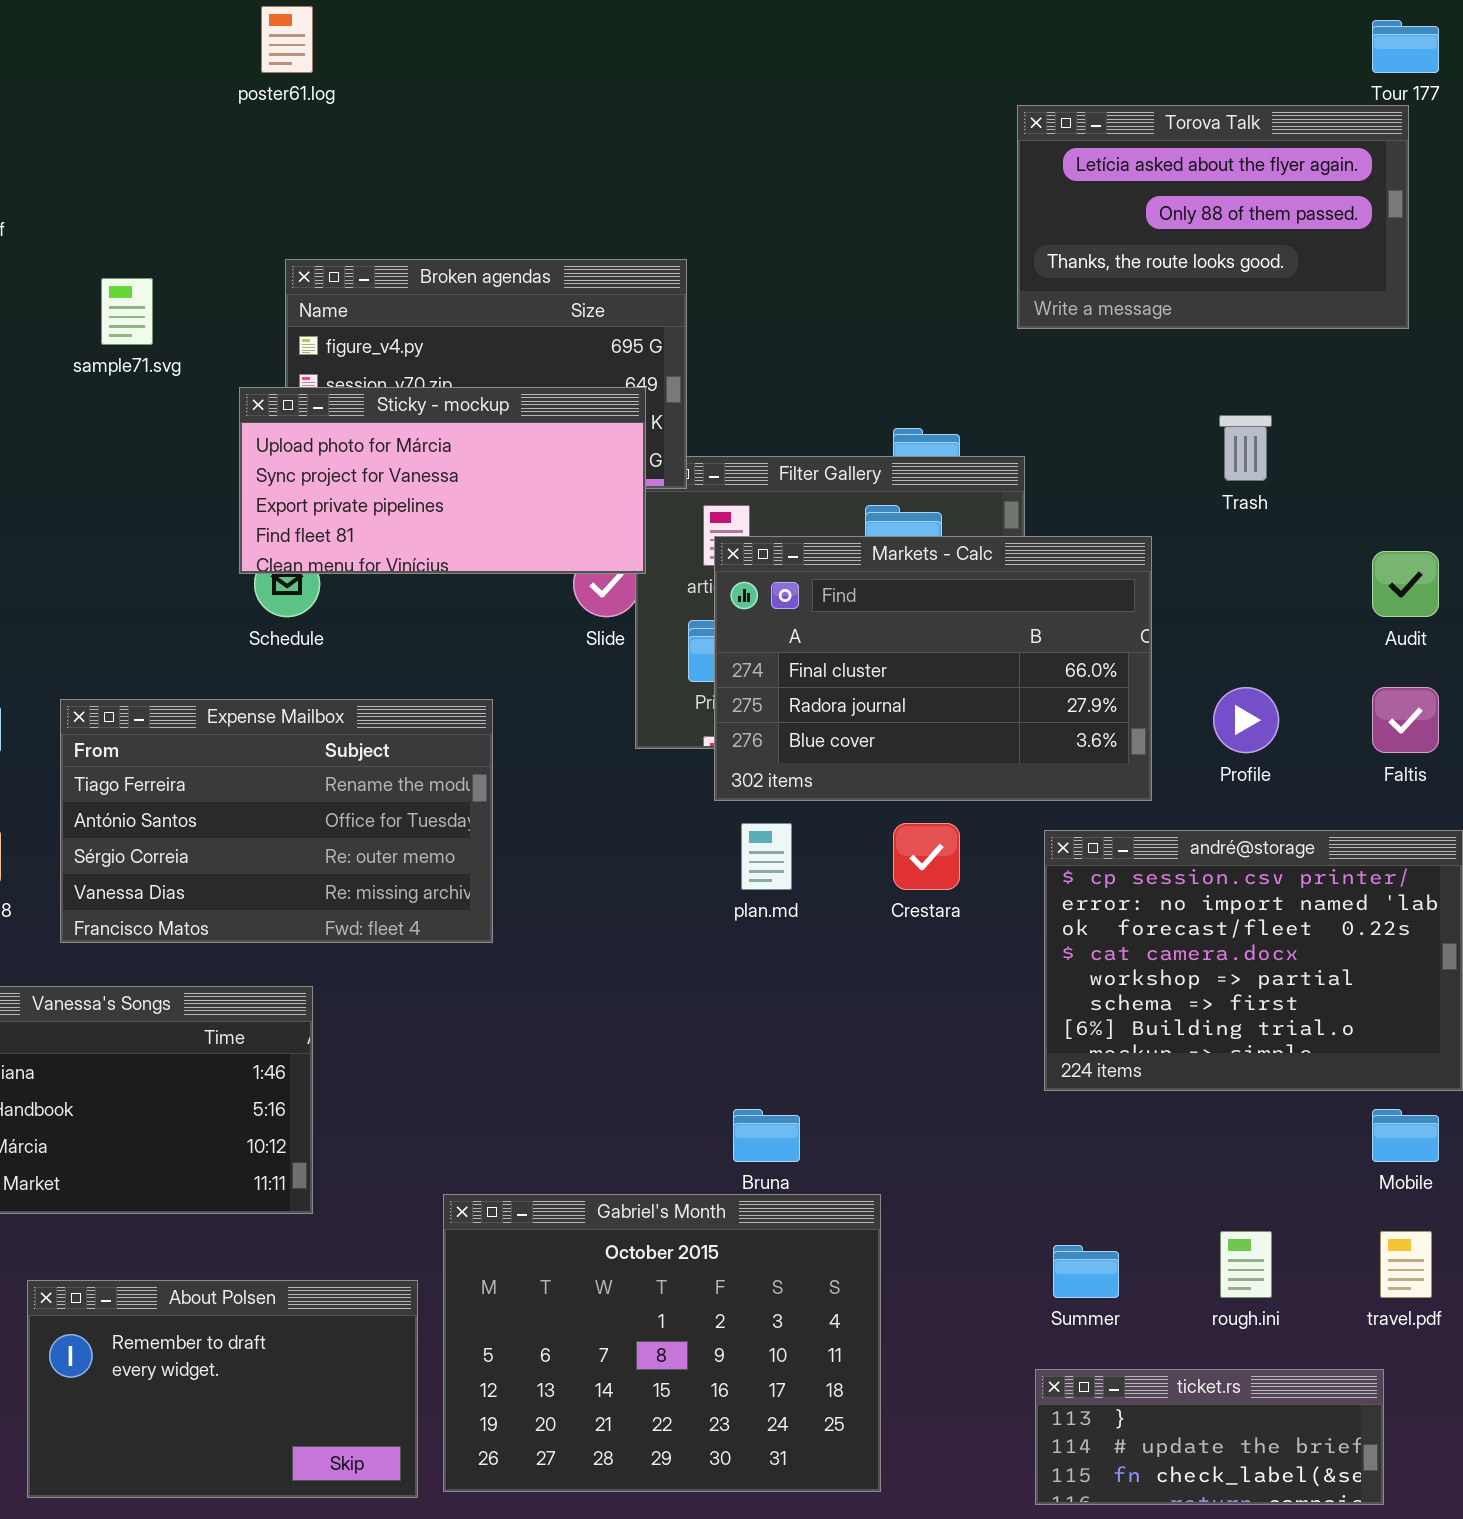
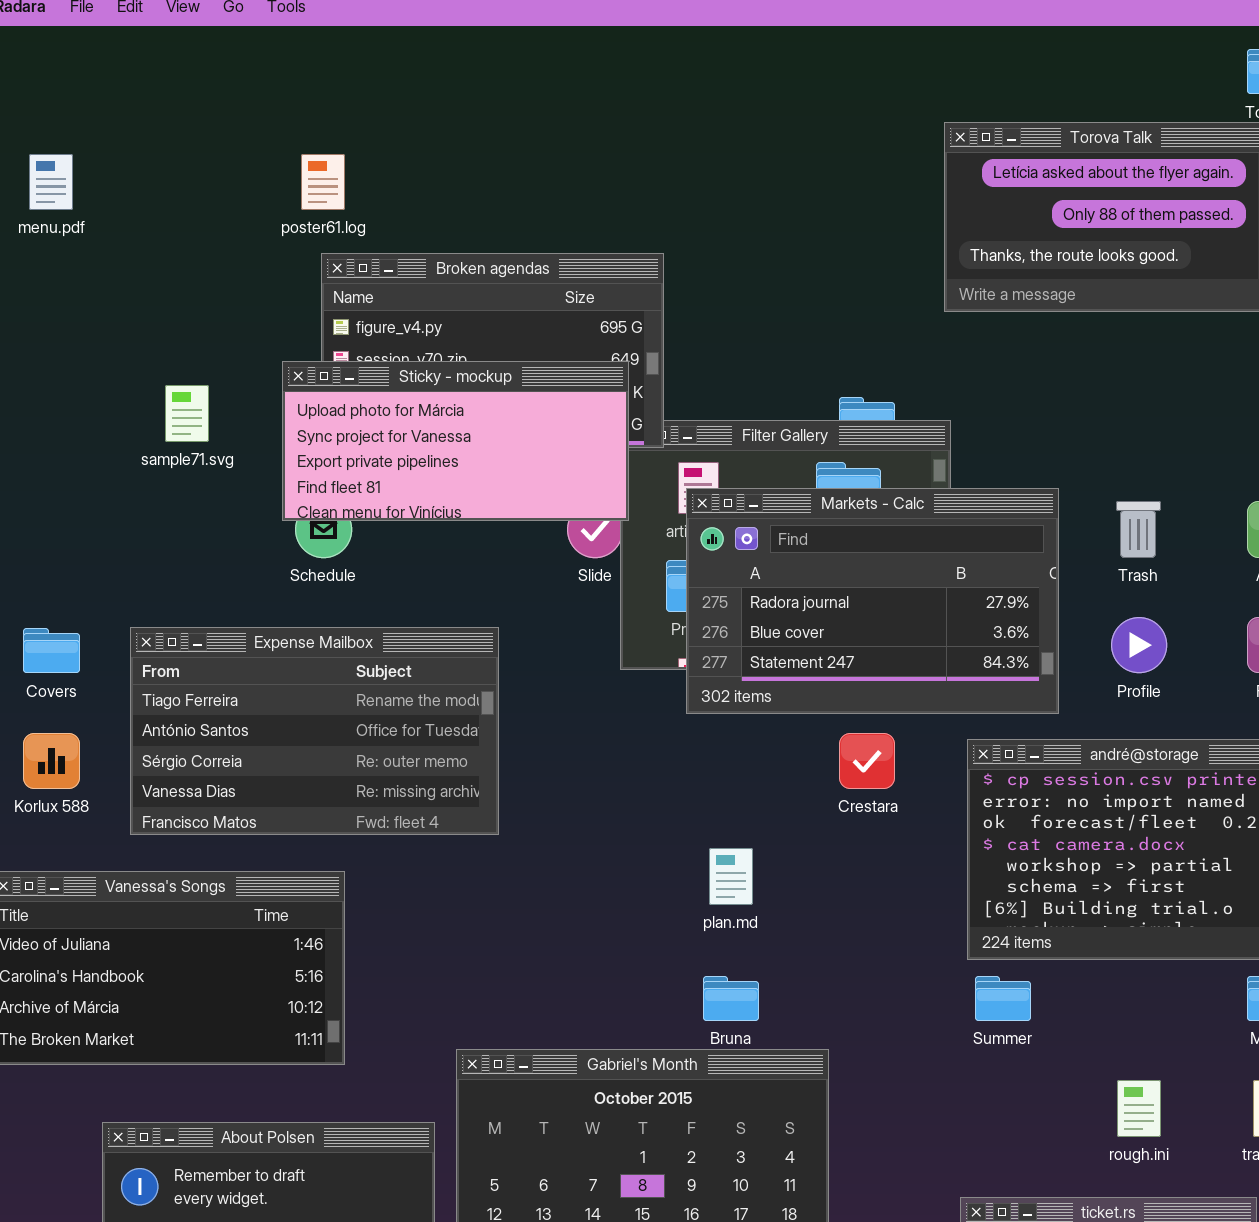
poster61.log: [261,6,313,73] -> [301,154,345,210], moved
sample71.svg: [101,278,153,345] -> [165,385,209,442], moved
Trash: [1219,415,1272,481] -> [1116,501,1161,558], moved
Markets - Calc: [714,536,1152,801] -> [686,488,1059,714], scrolled down 1 row
plan.md: [741,823,792,890] -> [709,848,753,905], moved
Summer: [1053,1245,1119,1298] -> [975,976,1031,1021], moved

